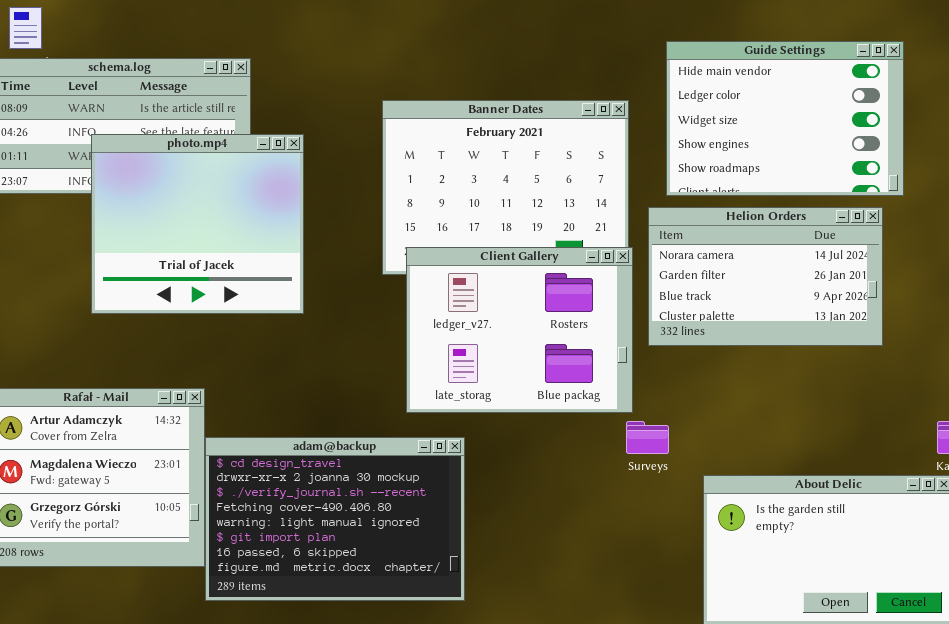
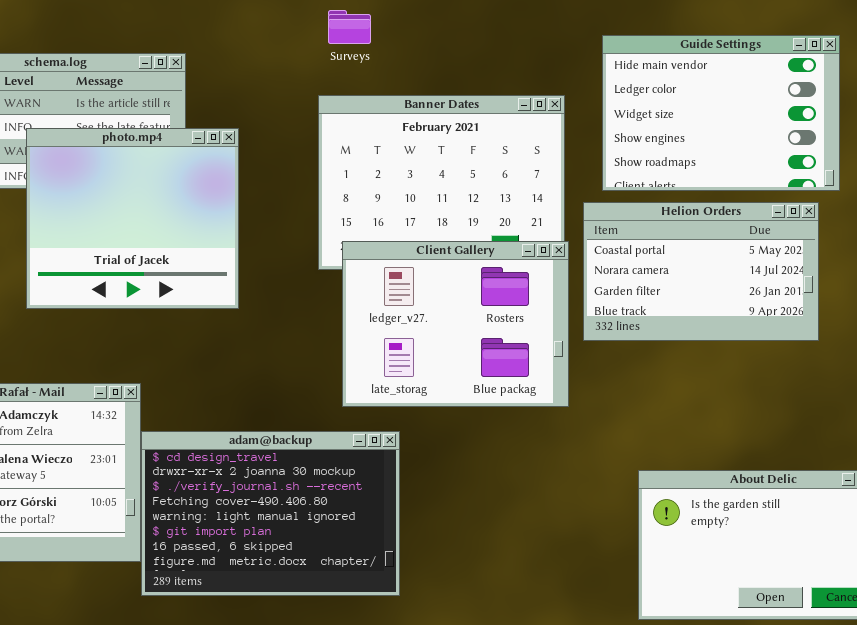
Helion Orders: [648,207,883,346] -> [583,202,819,341], scrolled up 1 row
Surveys: [626,421,669,454] -> [328,10,371,44], moved

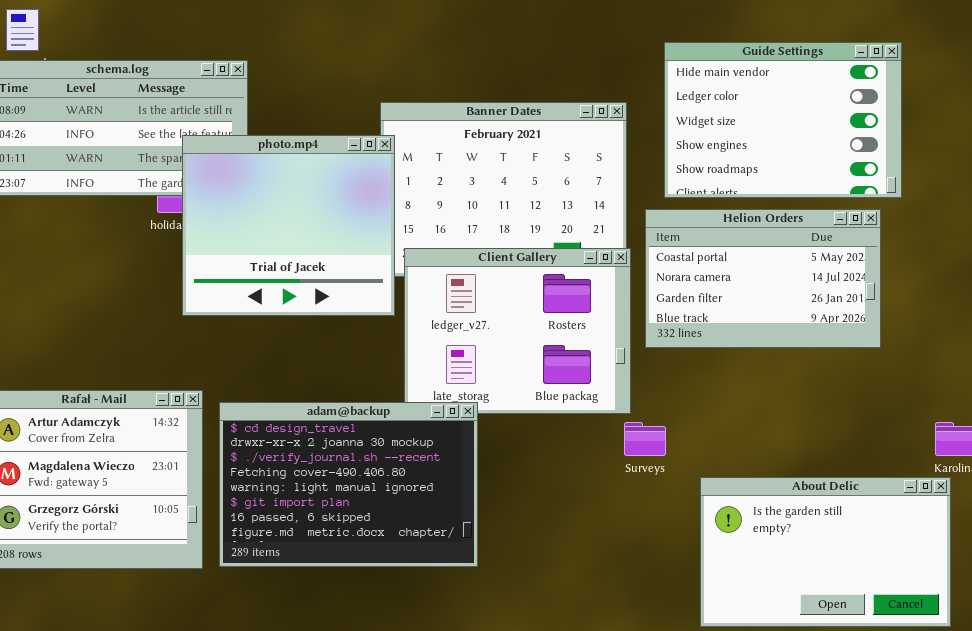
Surveys: [328,10,371,44] -> [624,422,666,456], moved
photo.mp4: [26,128,239,309] -> [182,135,395,316], moved
adam@backup: [141,431,400,596] -> [219,402,478,567], moved

